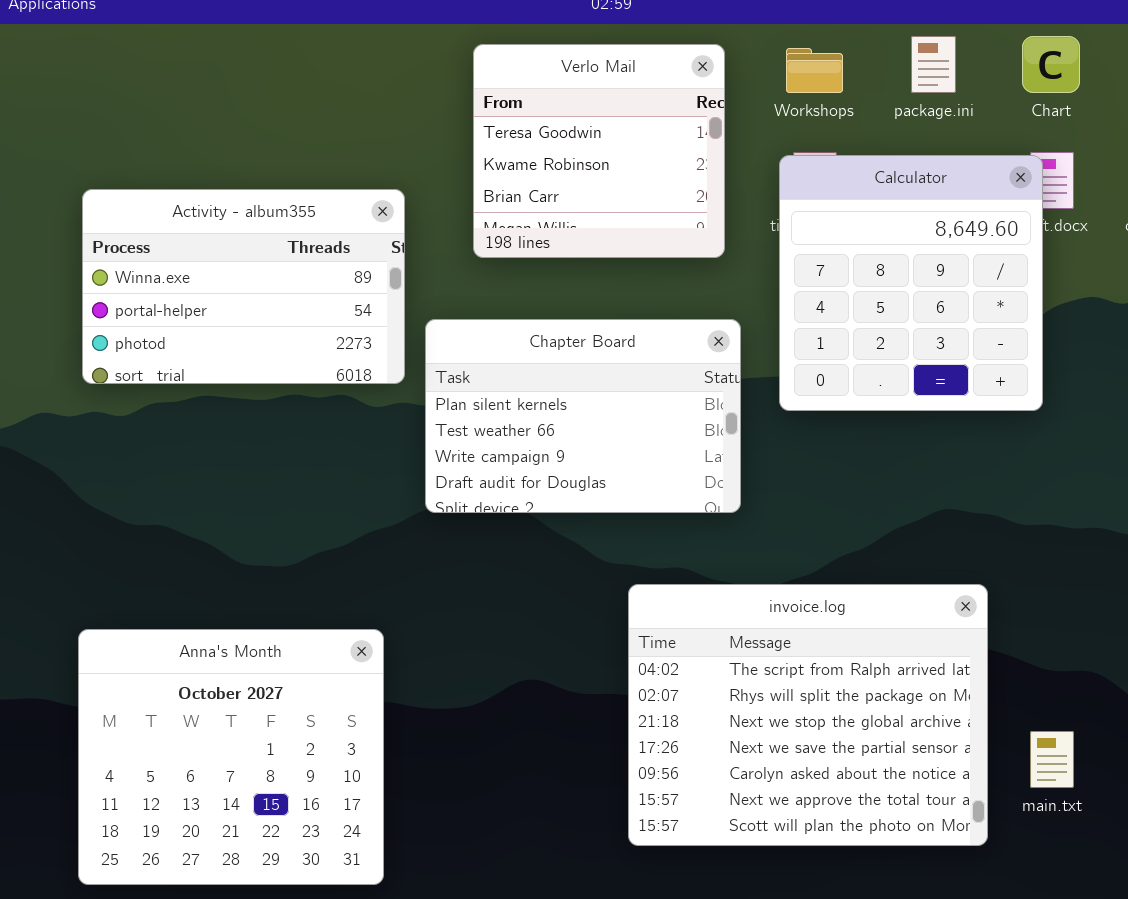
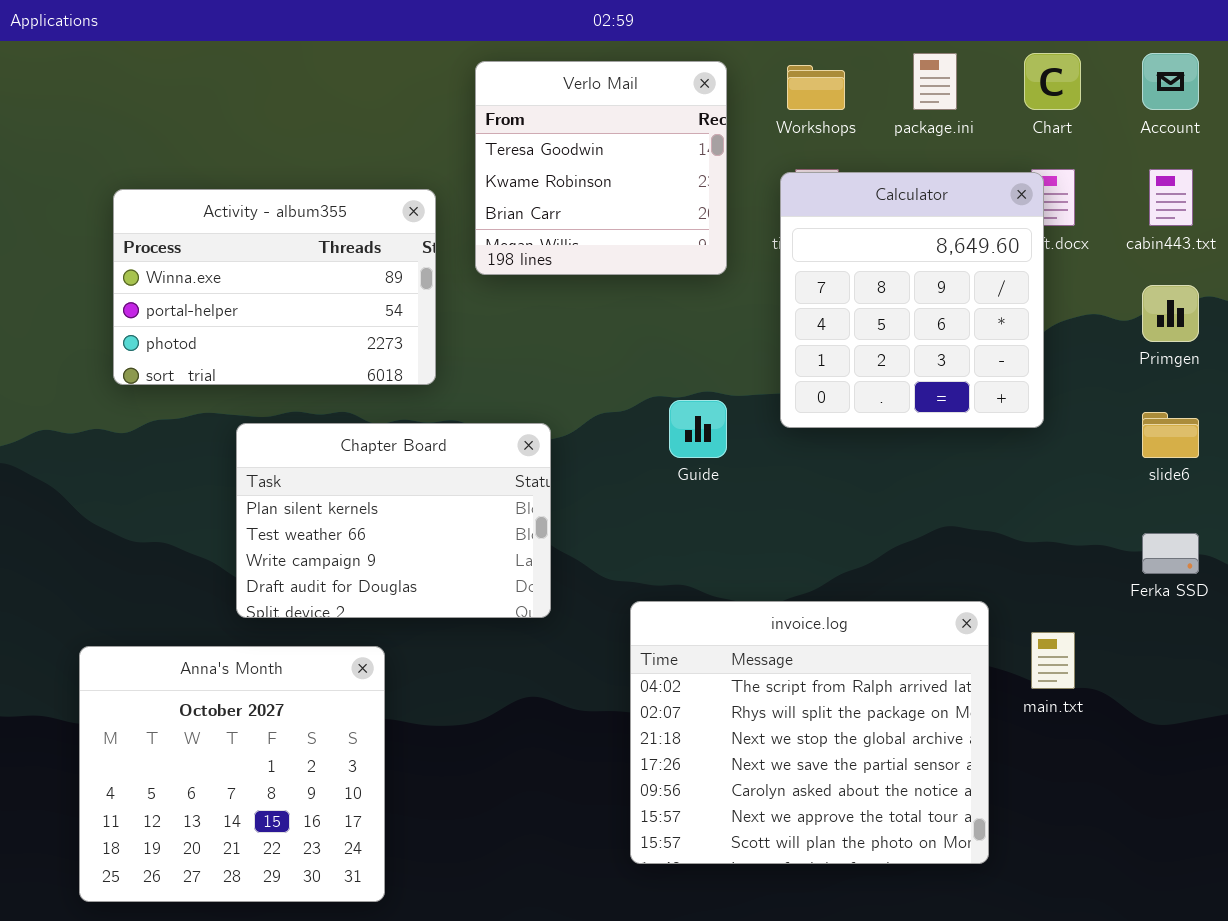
Activity - album355: [82,189,405,384] -> [113,189,436,385], moved
Chapter Board: [425,319,741,513] -> [236,423,551,618], moved
main.txt: [1030,731,1074,788] -> [1031,632,1075,689], moved

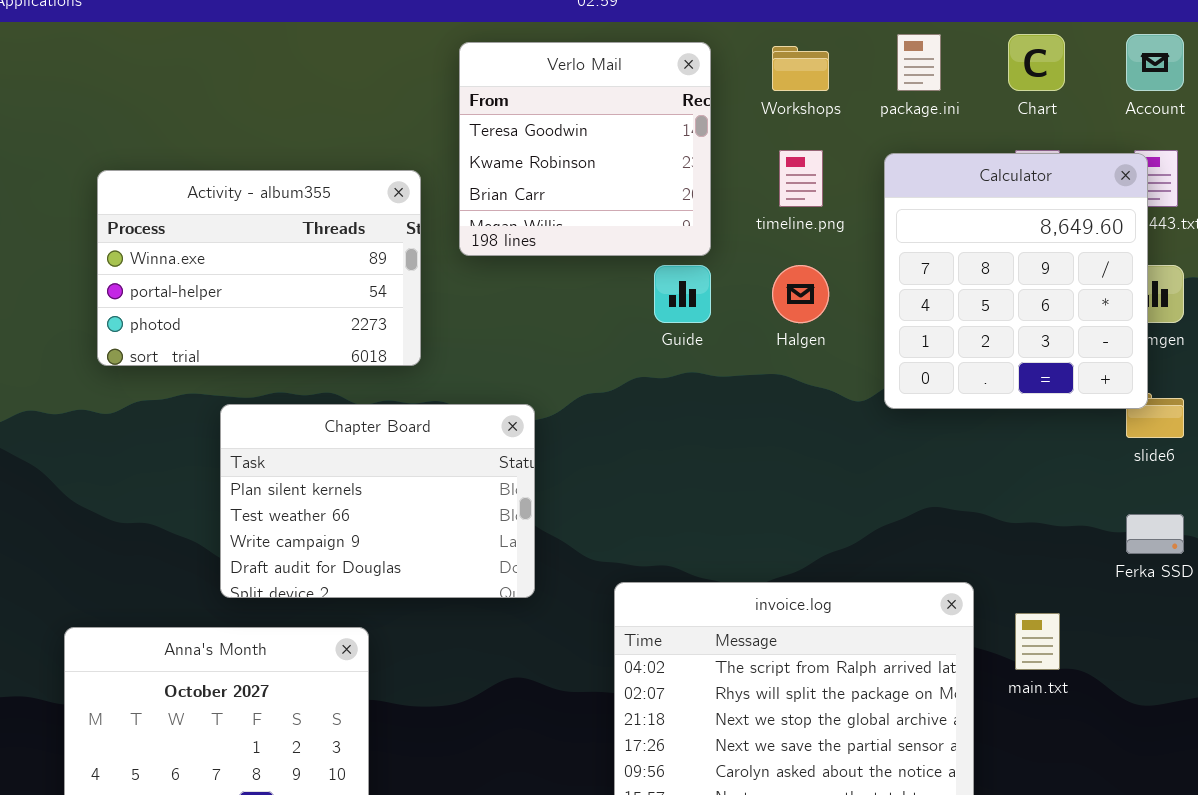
Calculator: [780,172,1044,428] -> [884,153,1148,409], moved
Guide: [669,400,727,458] -> [654,265,711,323], moved

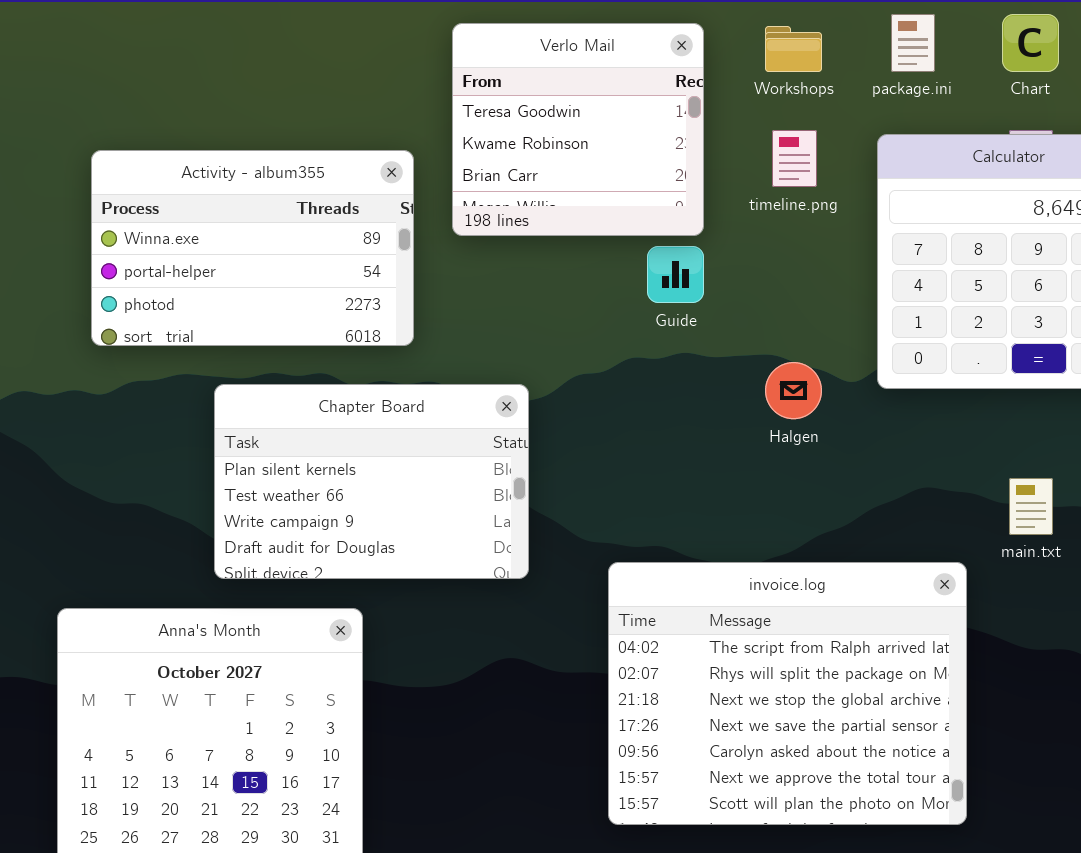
Halgen: [772,265,829,323] -> [765,362,822,419], moved
main.txt: [1015,613,1060,670] -> [1009,478,1053,535], moved

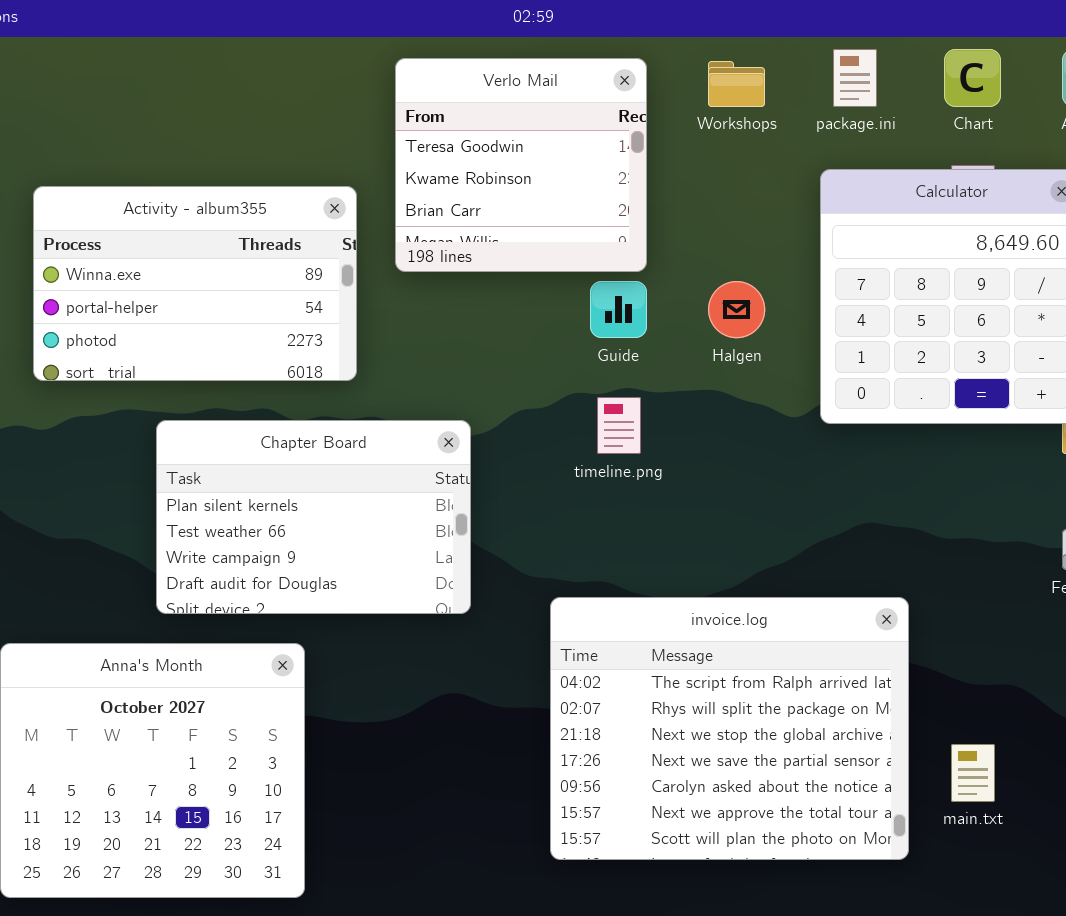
timeline.png: [772,130,817,187] -> [597,397,641,454], moved
Halgen: [765,362,822,419] -> [708,281,765,338], moved
main.txt: [1009,478,1053,535] -> [951,744,995,802], moved

